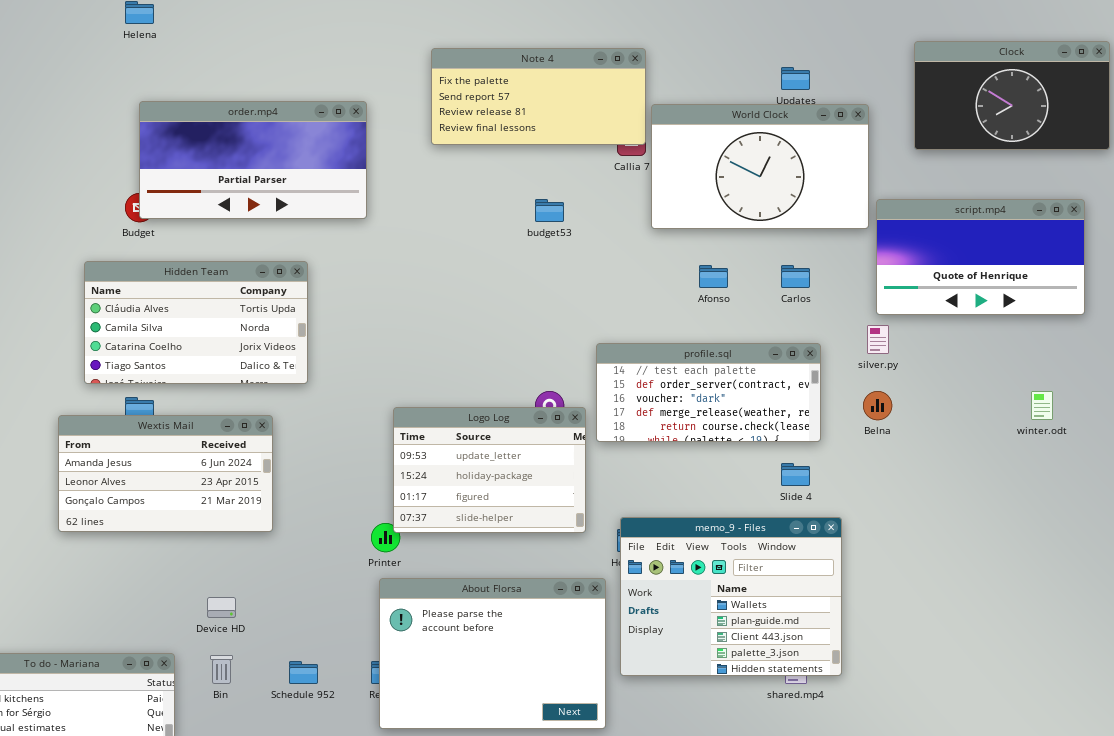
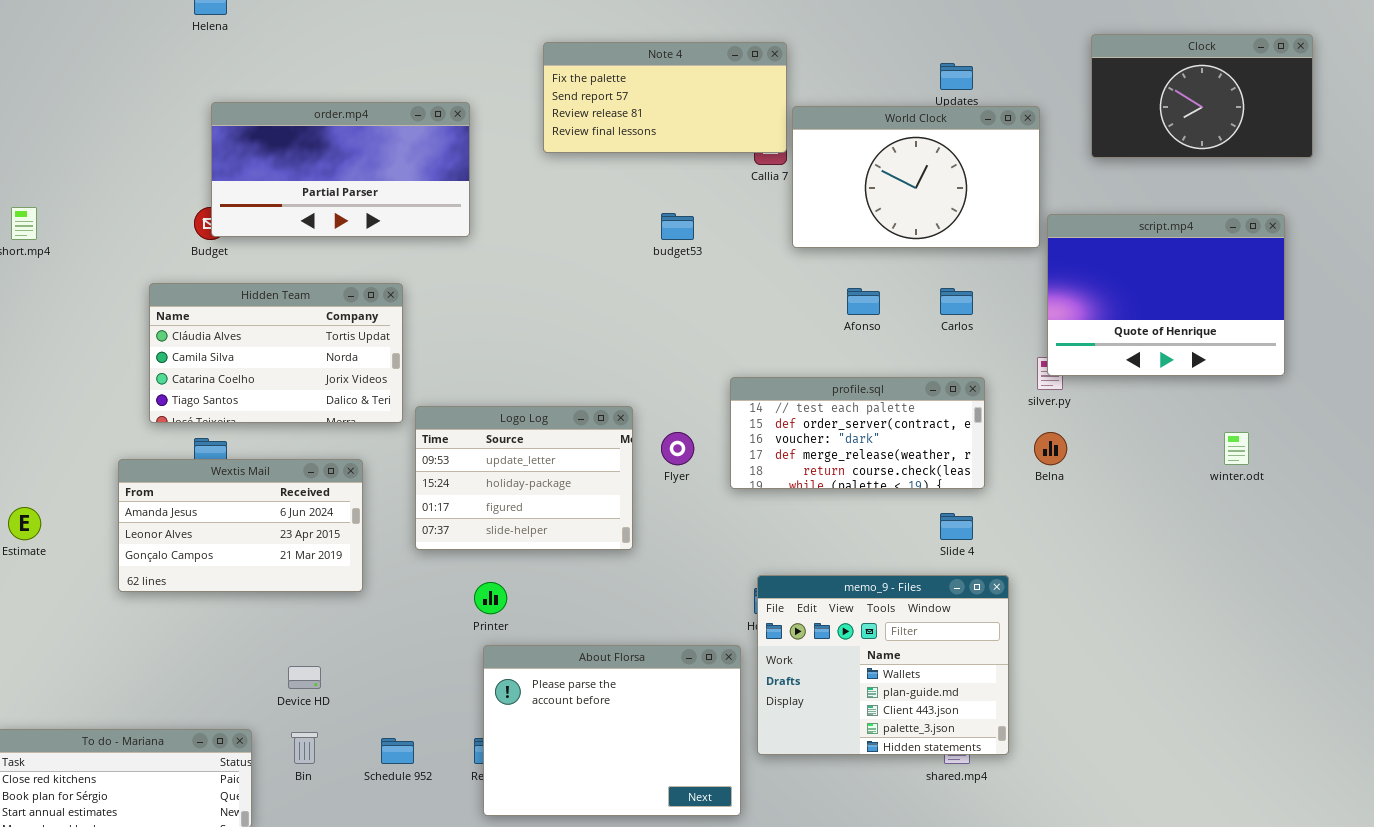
script.mp4: [876,199,1085,315] -> [1047,214,1285,376], resized
Logo Log: [393,407,586,533] -> [415,406,633,550], moved

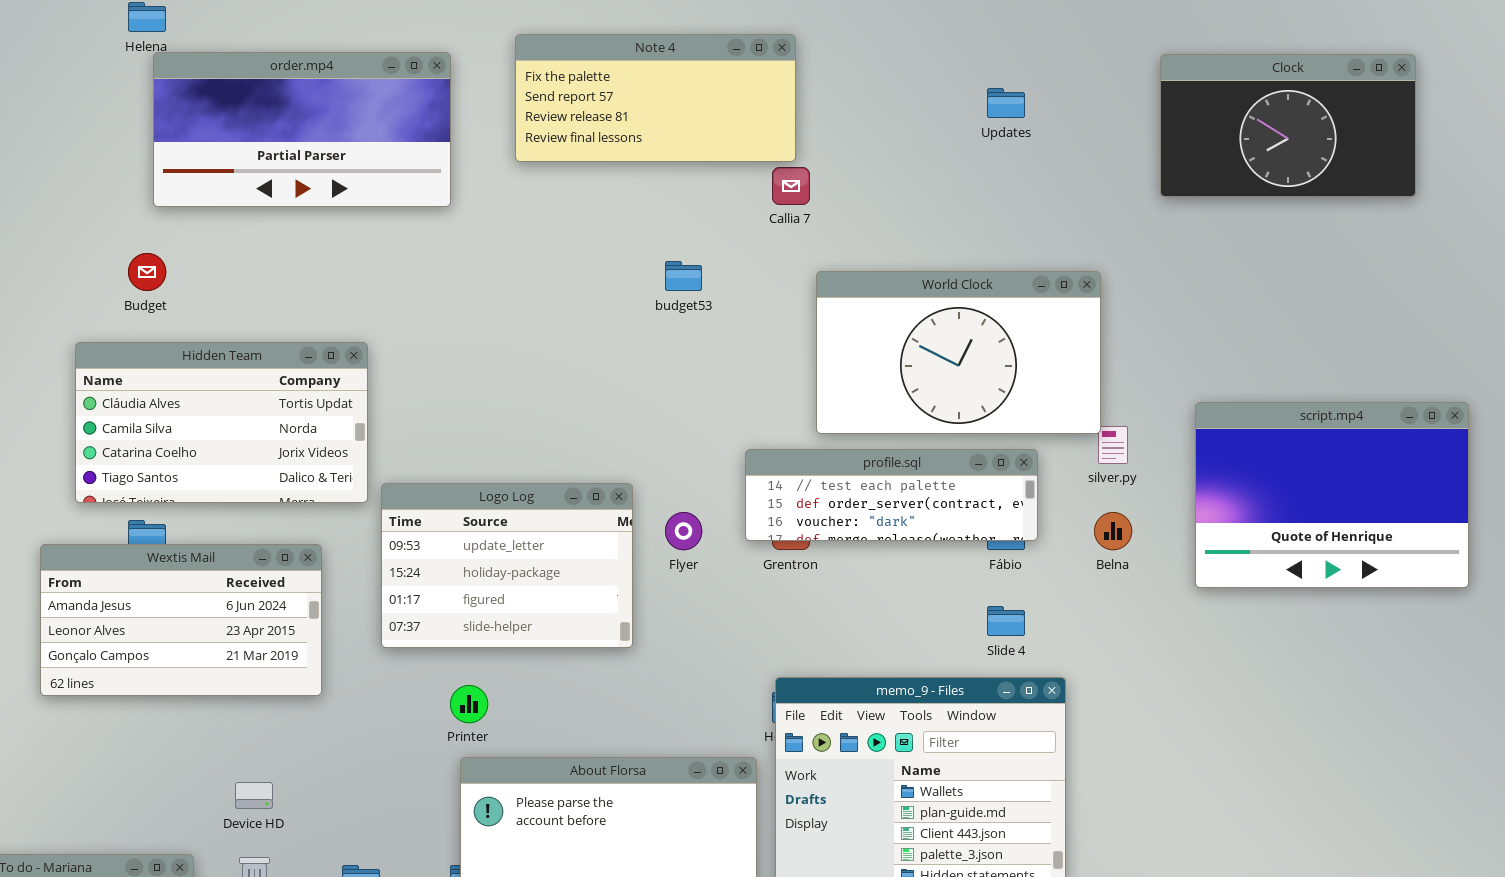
Note 4: [543,42,787,153] -> [515,34,796,162], moved
order.mp4: [211,102,470,237] -> [153,52,451,207], moved
World Clock: [792,106,1040,248] -> [816,271,1101,434], moved
script.mp4: [1047,214,1285,376] -> [1195,402,1469,588], moved
profile.sql: [730,377,985,489] -> [745,449,1038,541], resized

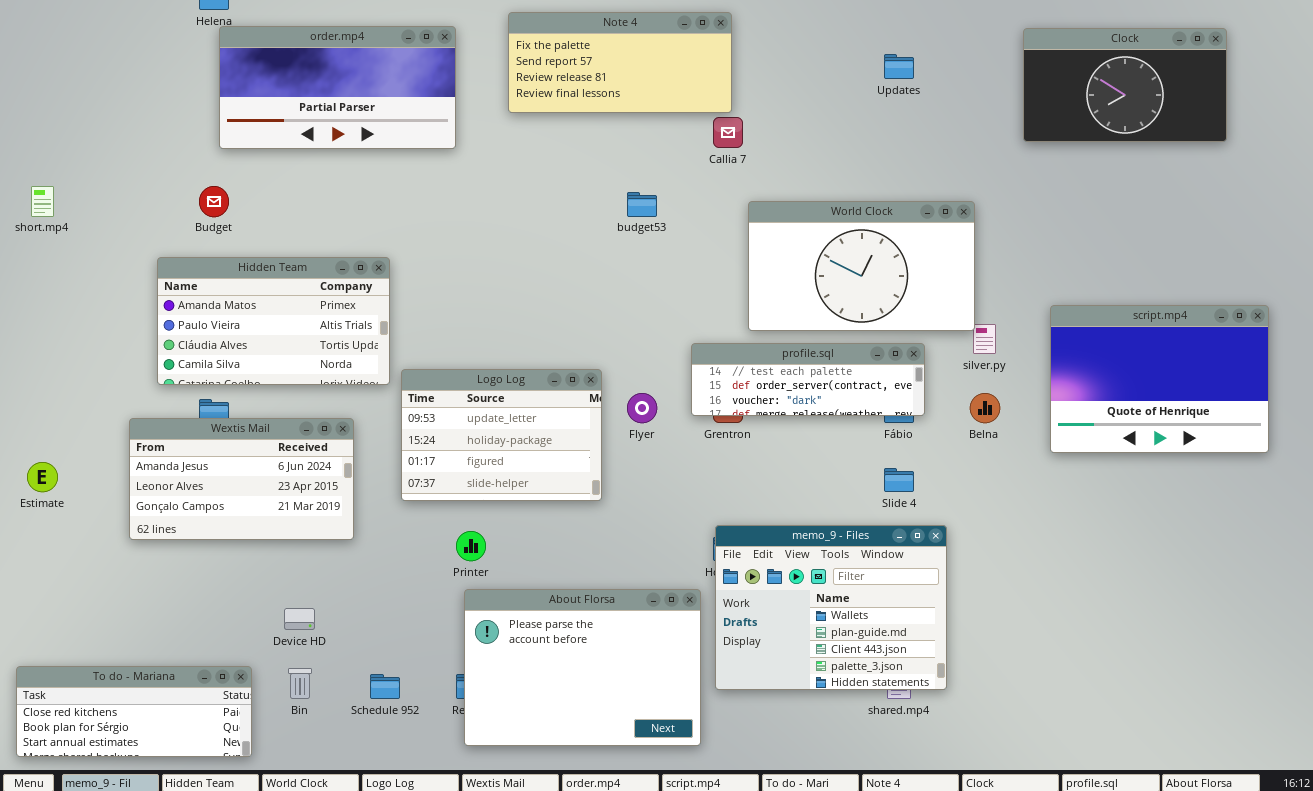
Hidden Team: [75,342,368,503] -> [157,257,390,385], scrolled up 2 rows

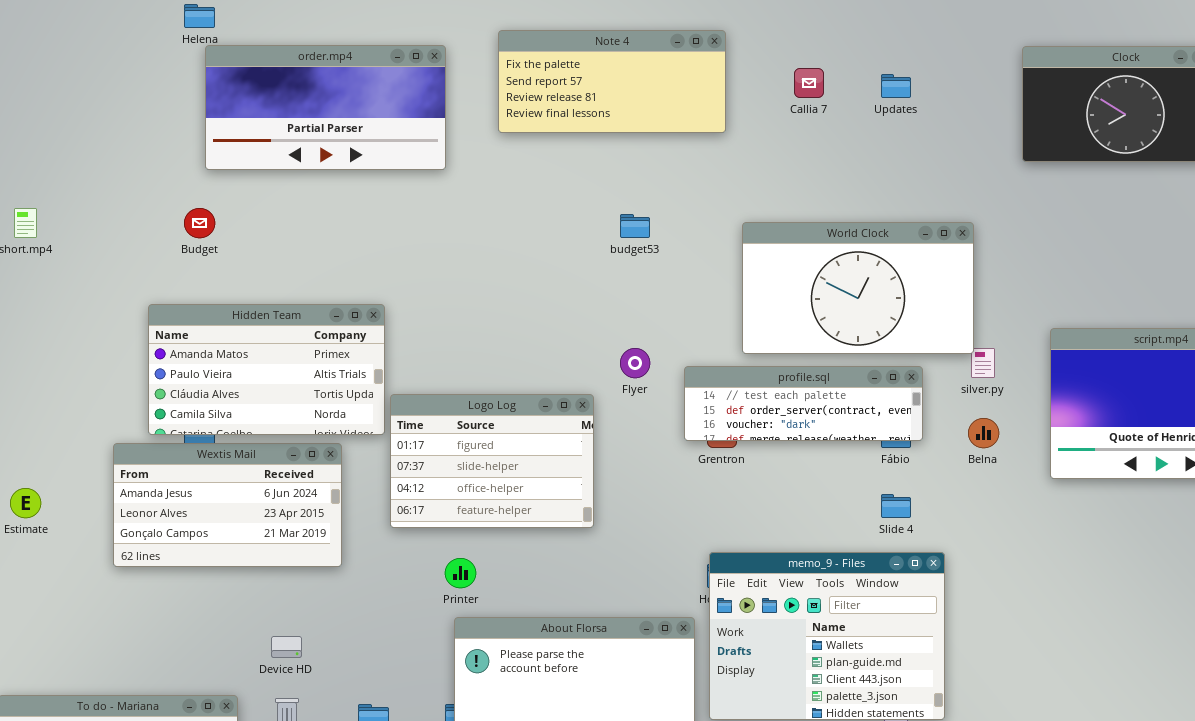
Callia 7: [713,117,743,148] -> [794,68,824,98], moved
Hidden Team: [157,257,390,385] -> [148,304,385,435], moved
Logo Log: [401,369,602,501] -> [390,394,594,528], scrolled down 2 rows
Flyer: [627,393,657,423] -> [620,348,650,378], moved

